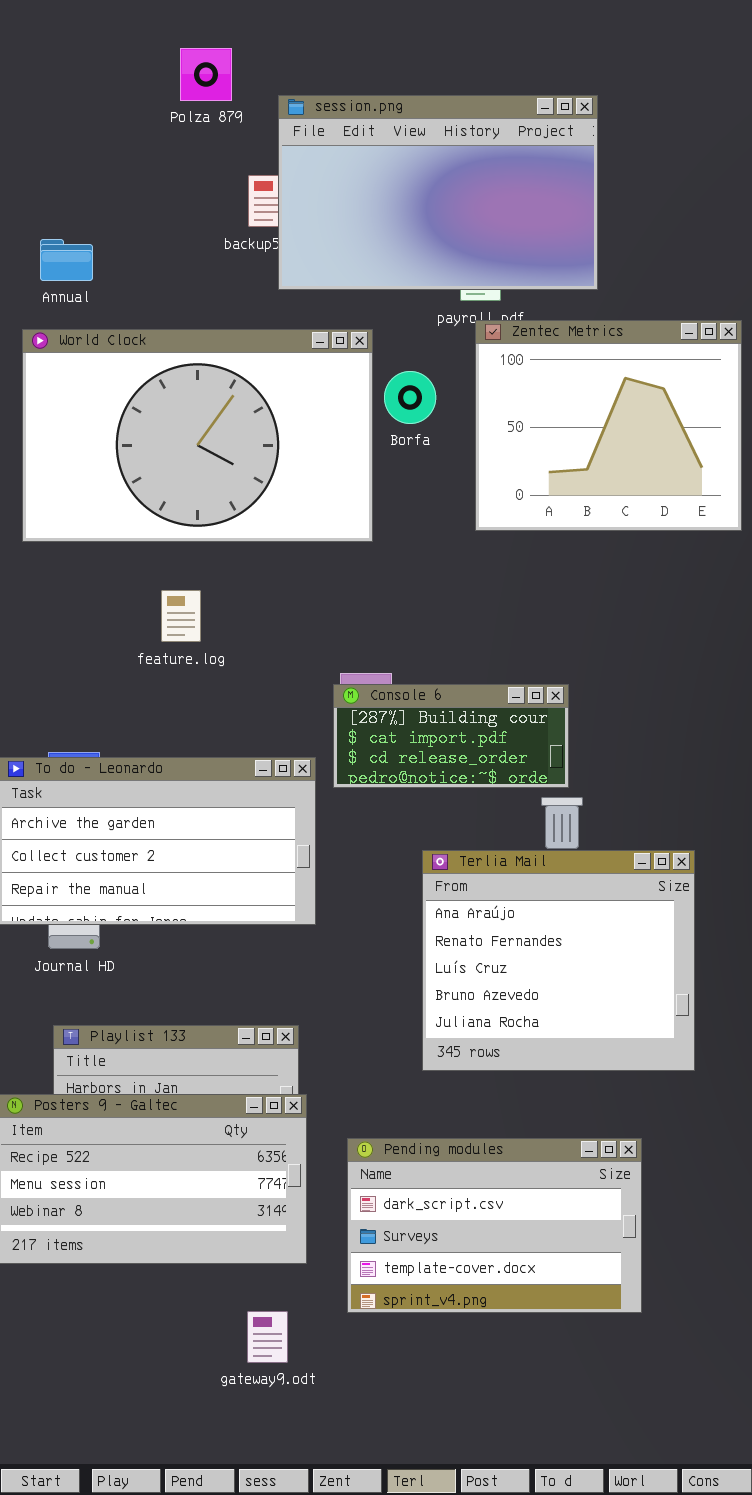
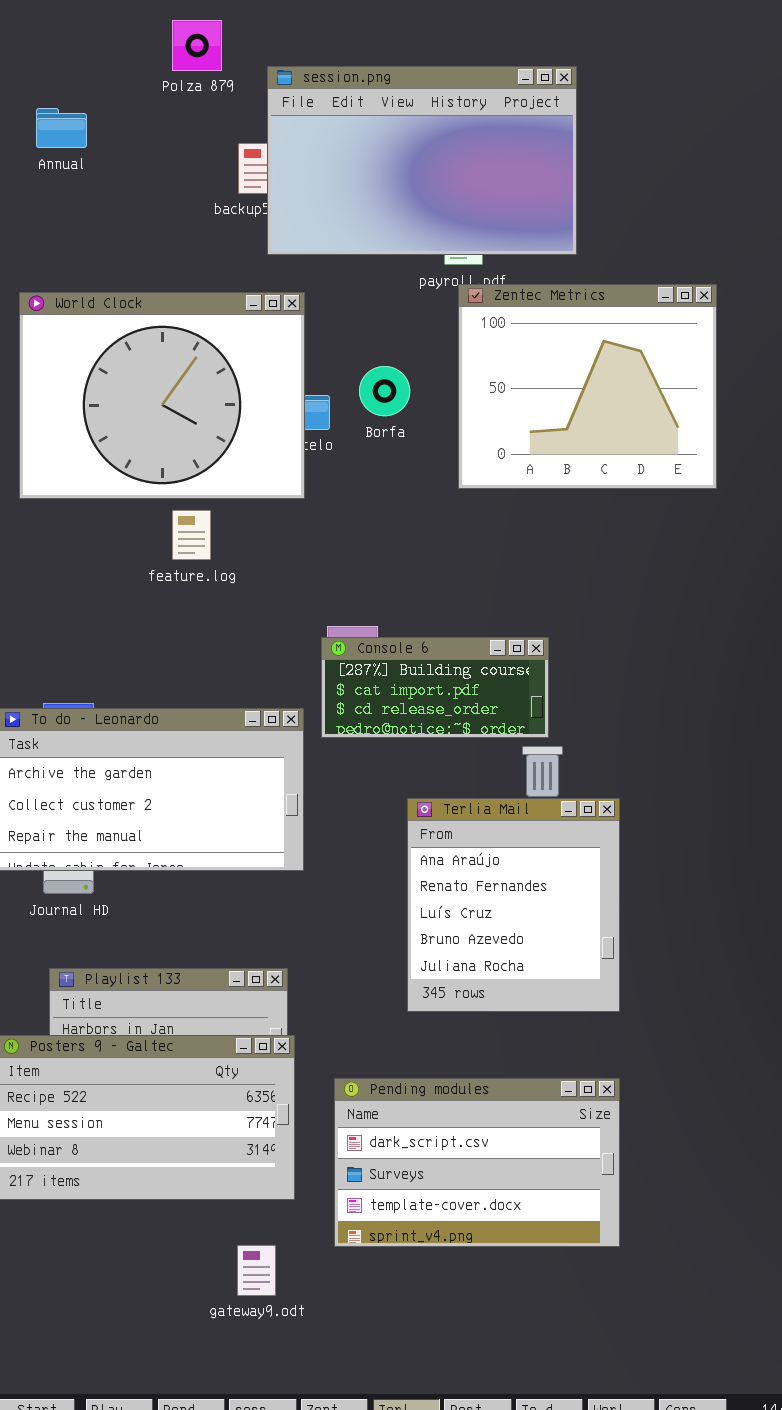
Annual: [40,239,93,281] -> [36,108,87,148], moved
World Clock: [22,329,373,542] -> [19,292,305,499], resized
Borfa: [384,371,436,424] -> [359,366,410,416], moved
feature.log: [161,590,201,642] -> [172,510,211,560], moved
Terlia Mail: [422,850,695,1071] -> [407,798,620,1012], resized

